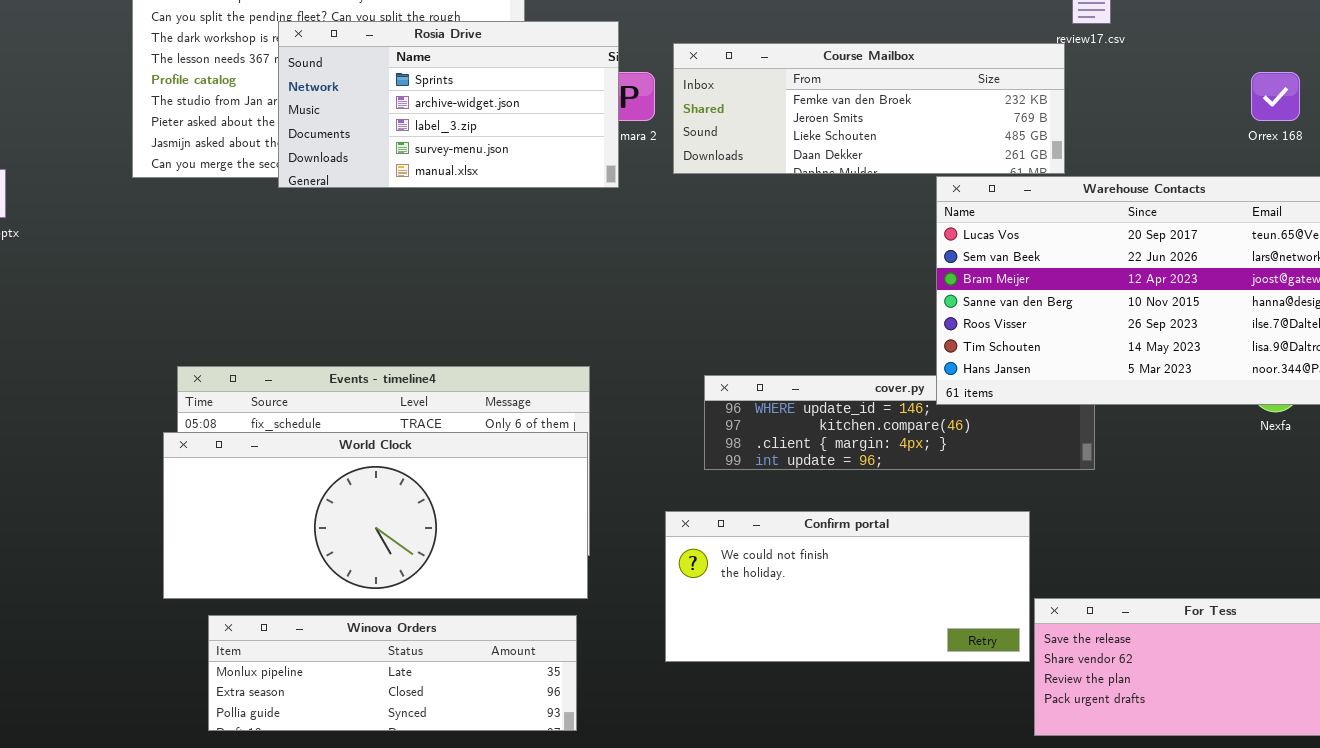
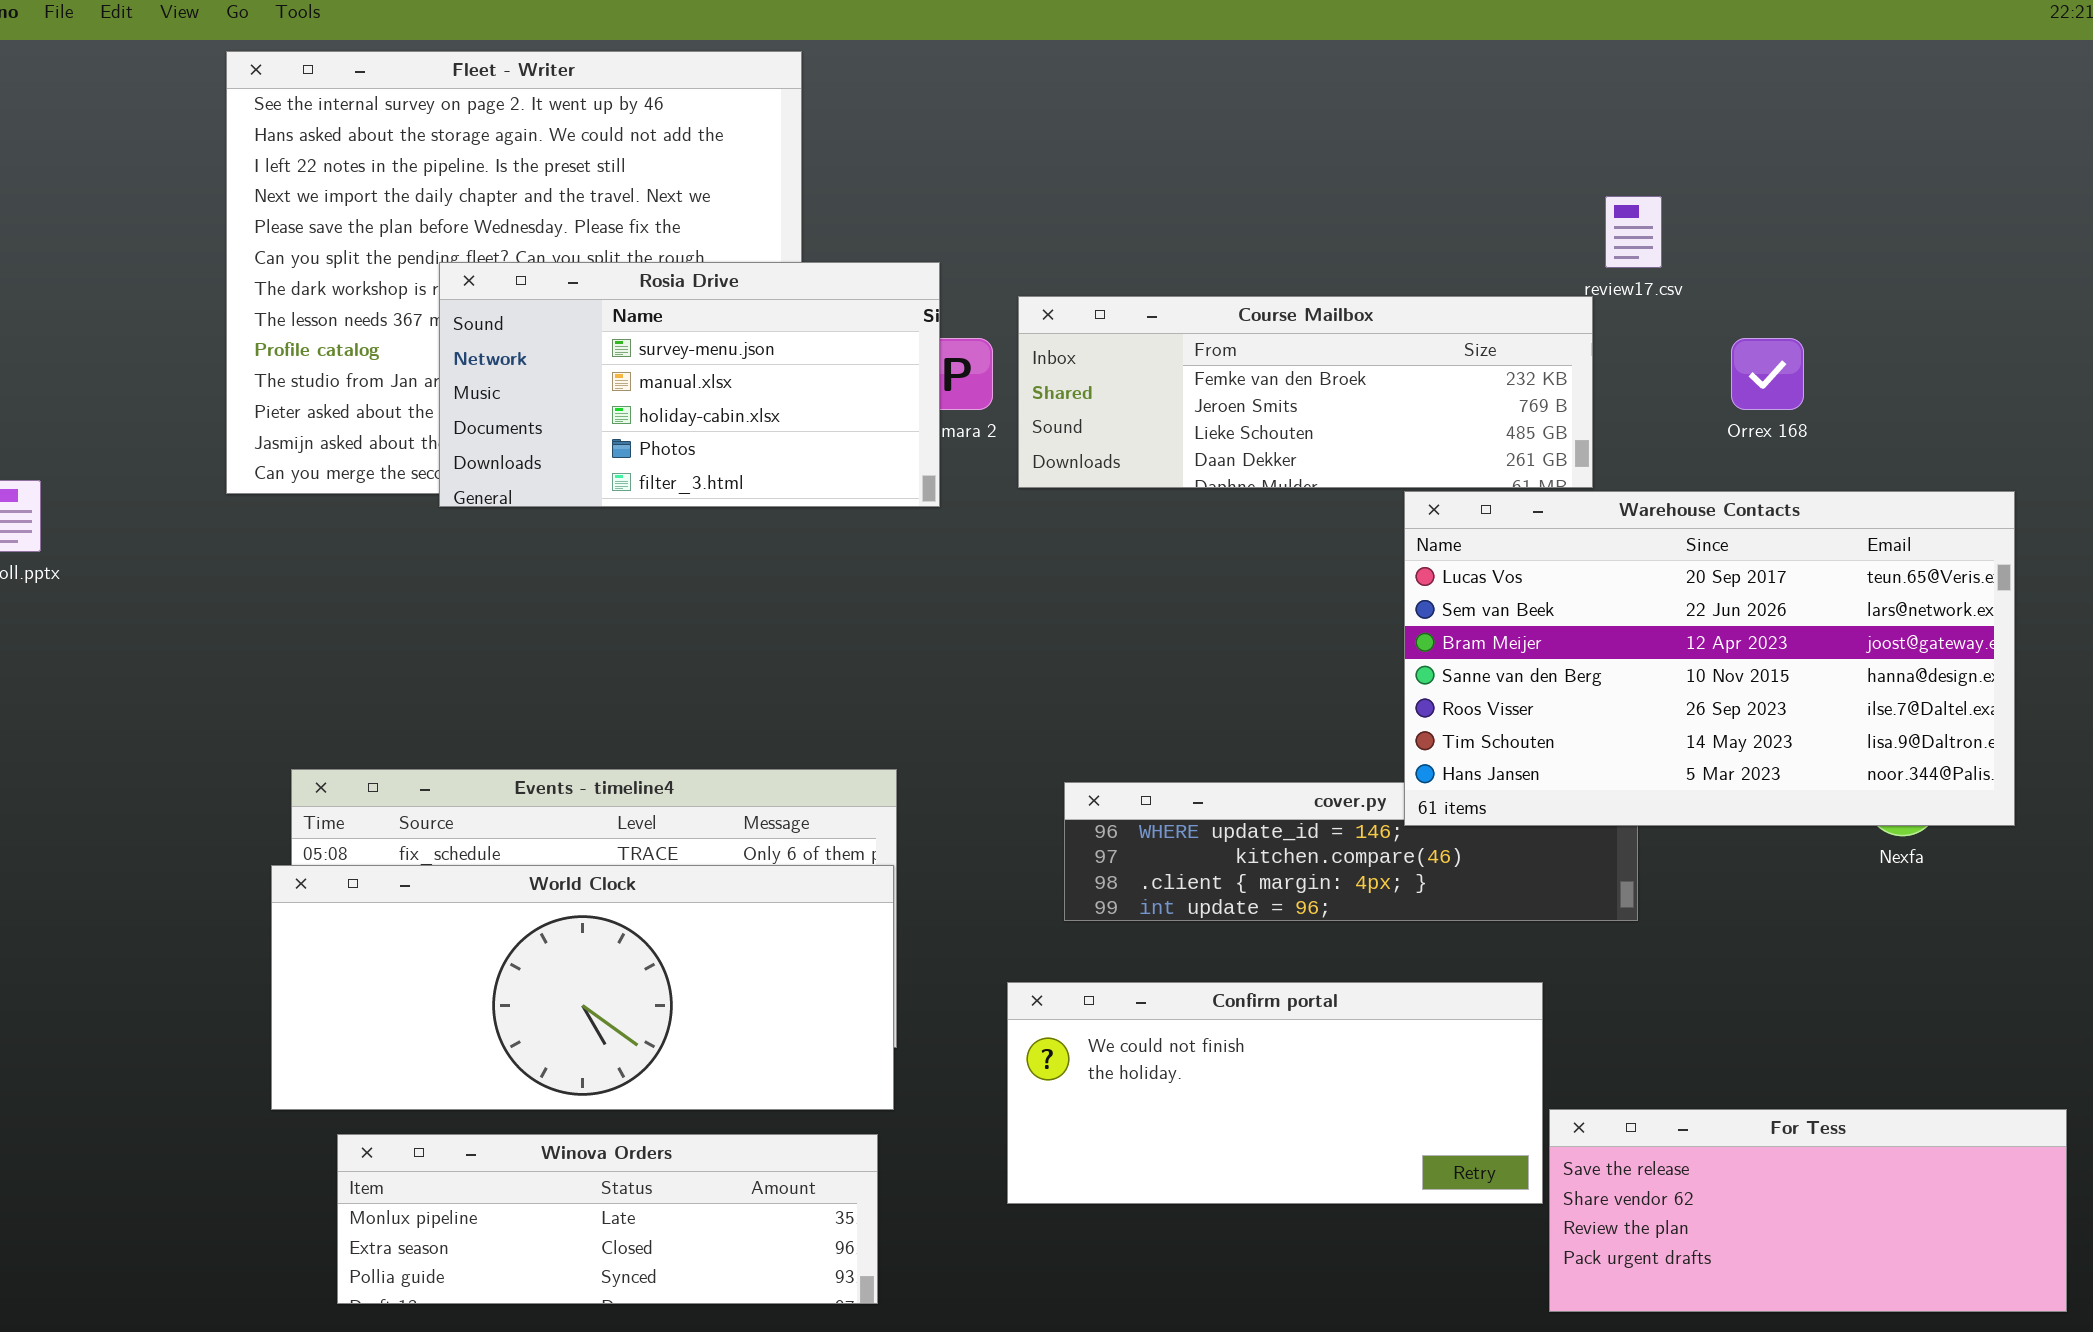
Rosia Drive: [278,21,619,188] -> [439,262,940,507], scrolled down 3 rows
Orrex 168: [1251,72,1300,121] -> [1731,338,1804,410], moved

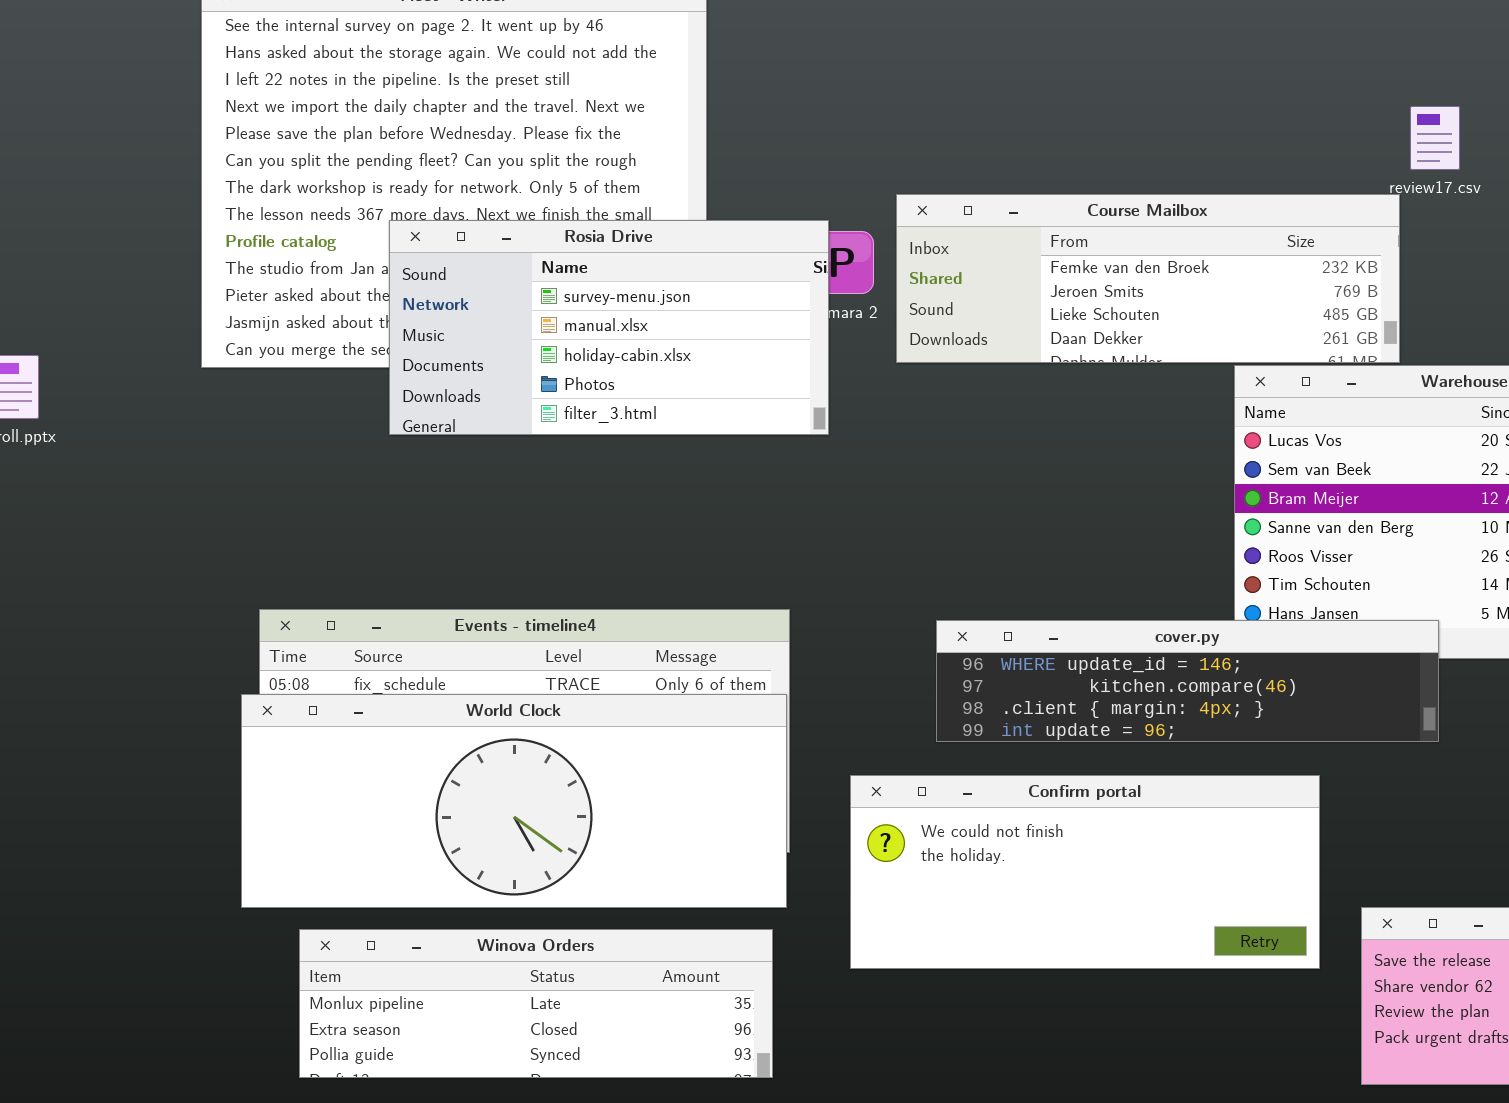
Rosia Drive: [439,262,940,507] -> [389,220,829,435], moved
cover.py: [1064,782,1638,921] -> [936,620,1439,742], raised
Confirm portal: [1007,982,1543,1204] -> [850,775,1320,969], moved

